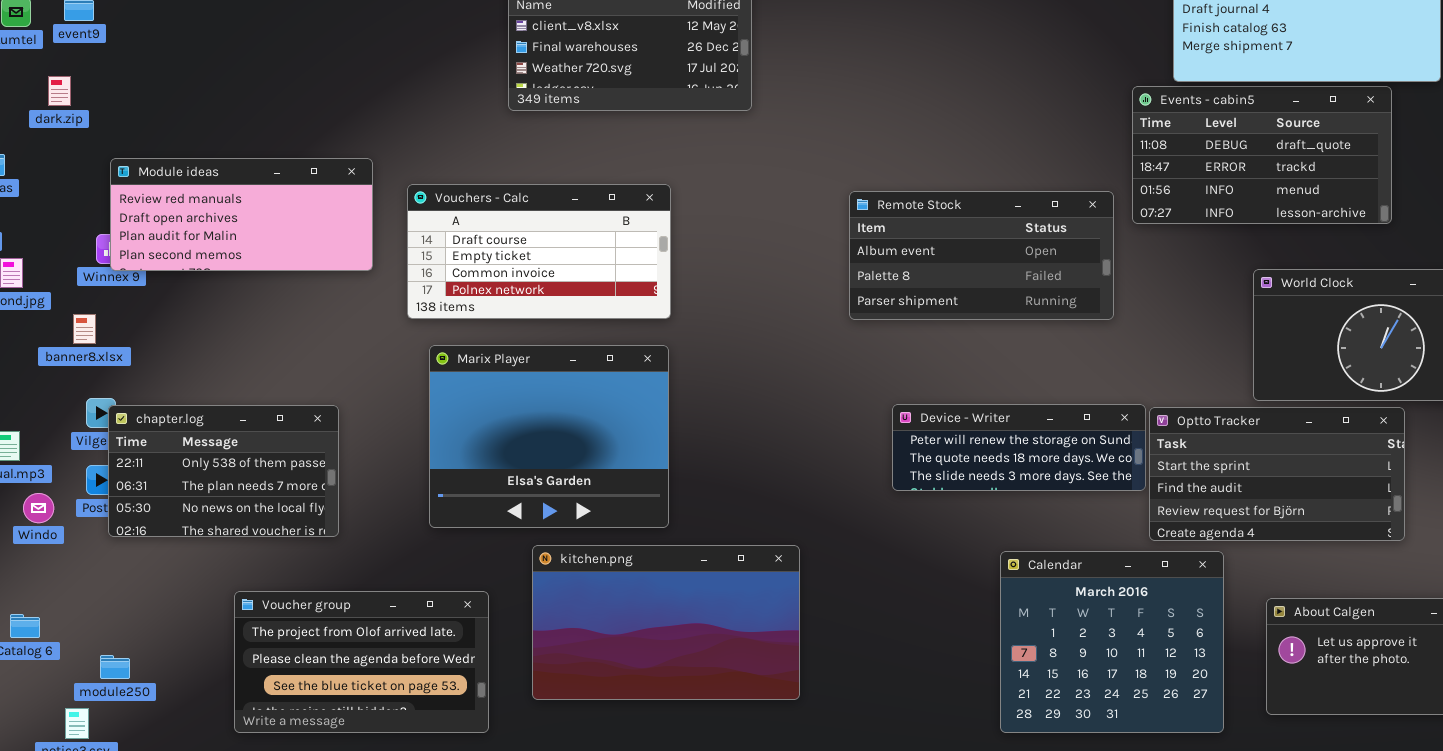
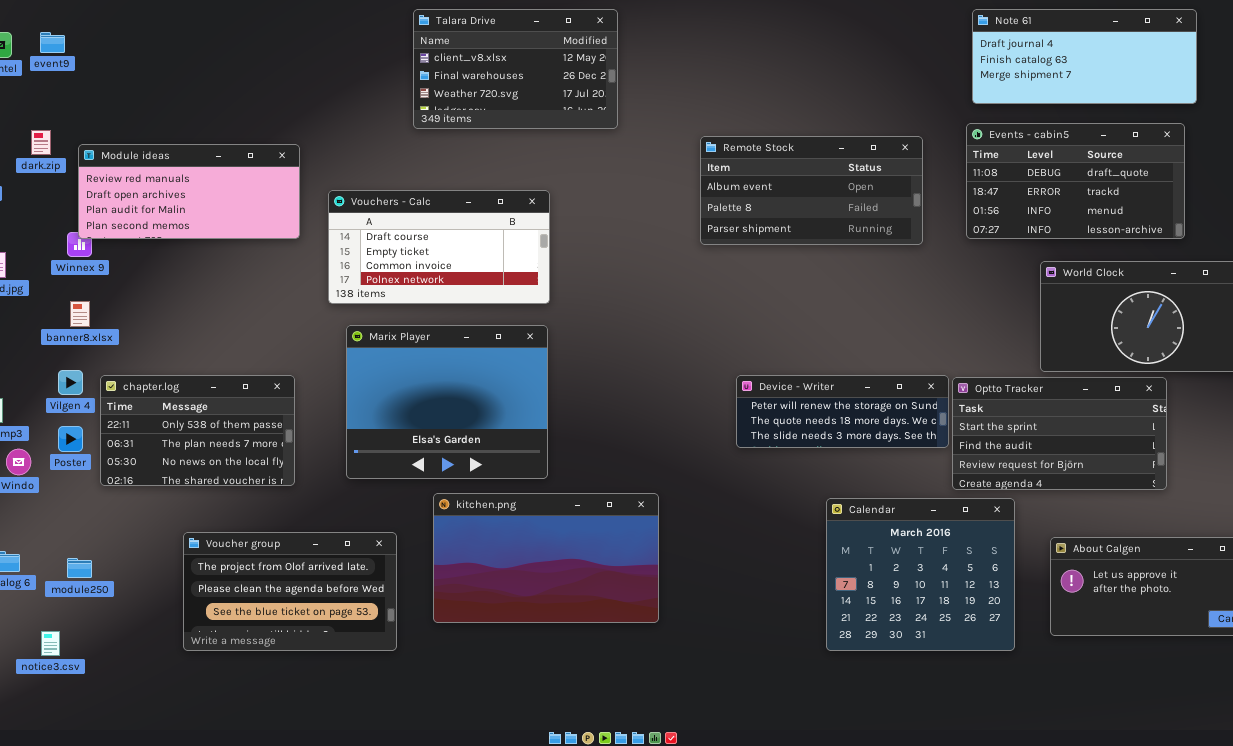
dark.zip: [48,76,71,106] -> [31,130,51,155], moved
Events - cabin5: [1132,86,1392,224] -> [966,123,1185,239], moved
Module ideas: [110,158,373,271] -> [78,144,300,239], moved
Remote Stock: [849,191,1114,320] -> [700,136,923,245], moved
banner8.xlsx: [73,314,96,344] -> [70,301,90,327], moved
chapter.log: [108,405,339,537] -> [100,375,295,486], moved
module250: [100,655,130,679] -> [67,558,92,578], moved

